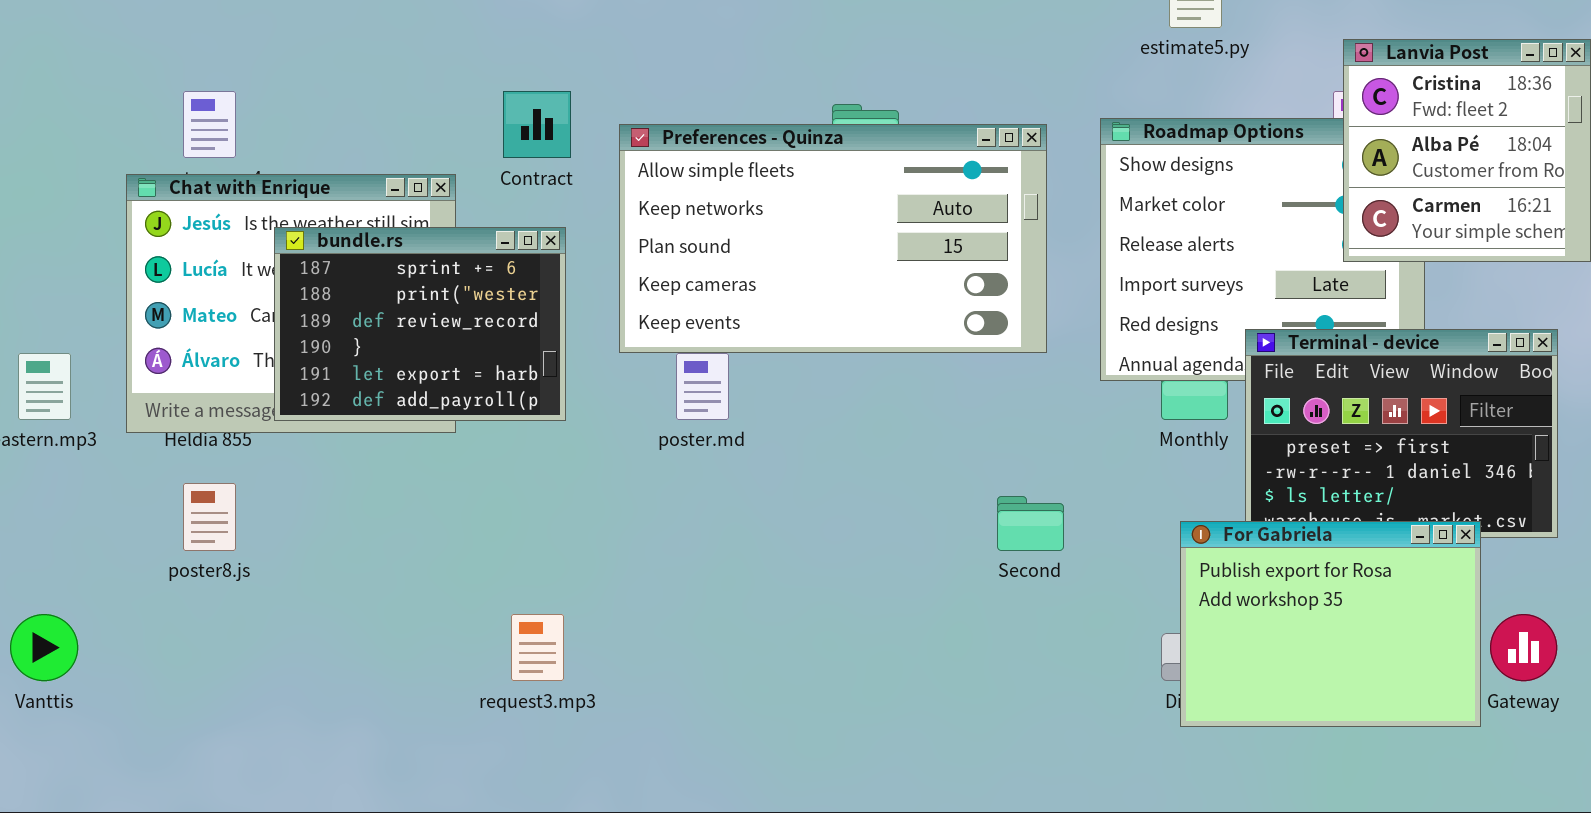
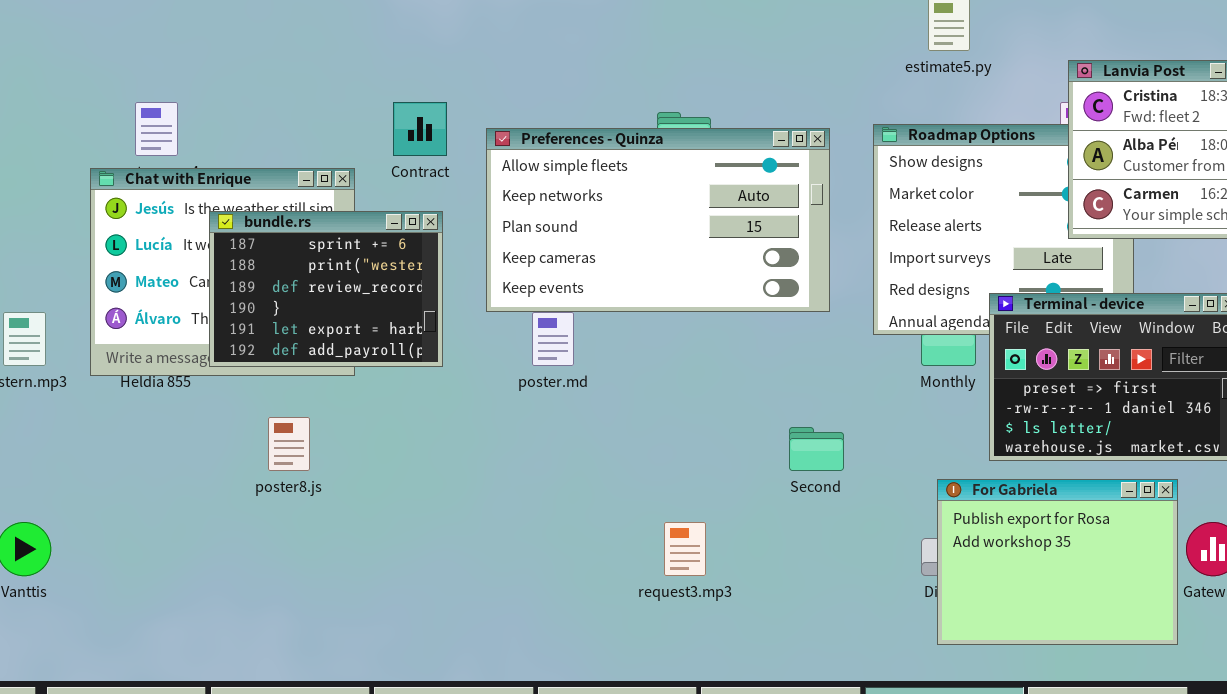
poster8.js: [183,483,236,551] -> [268,417,310,471], moved
For Gabriela: [1180,521,1481,727] -> [937,479,1178,645], moved
request3.mp3: [511,614,564,681] -> [664,522,706,576], moved

